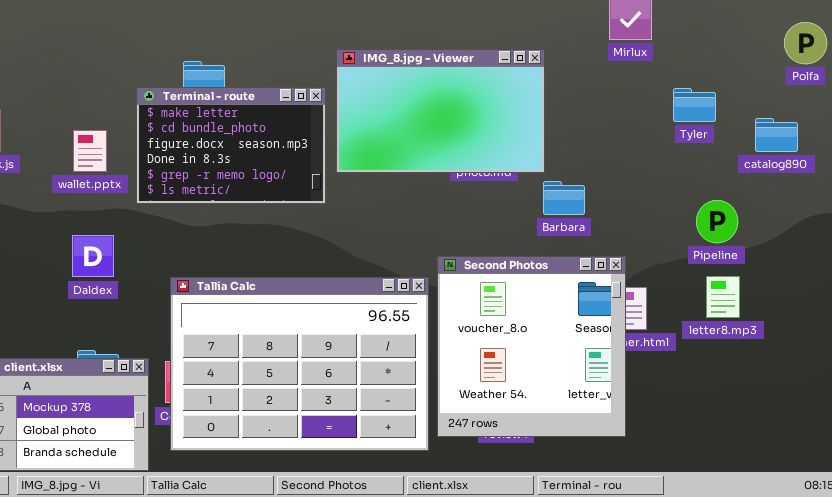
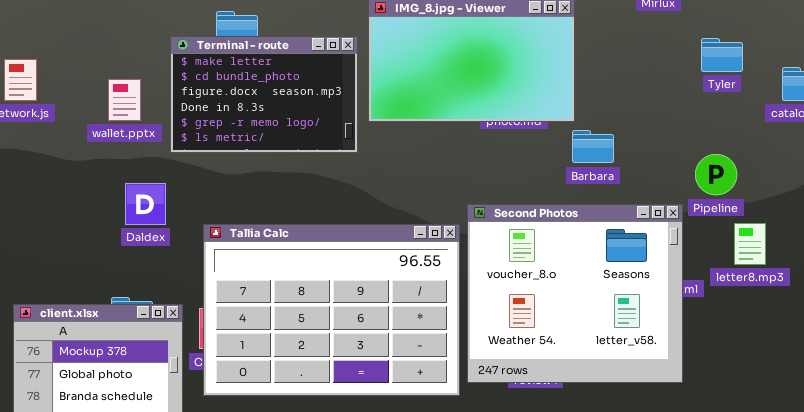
Pipeline: [696,200,738,243] -> [695,154,737,195], moved
Daldex: [72,235,114,277] -> [125,183,166,225], moved
Second Photos: [437,256,626,437] -> [467,204,683,383], resized

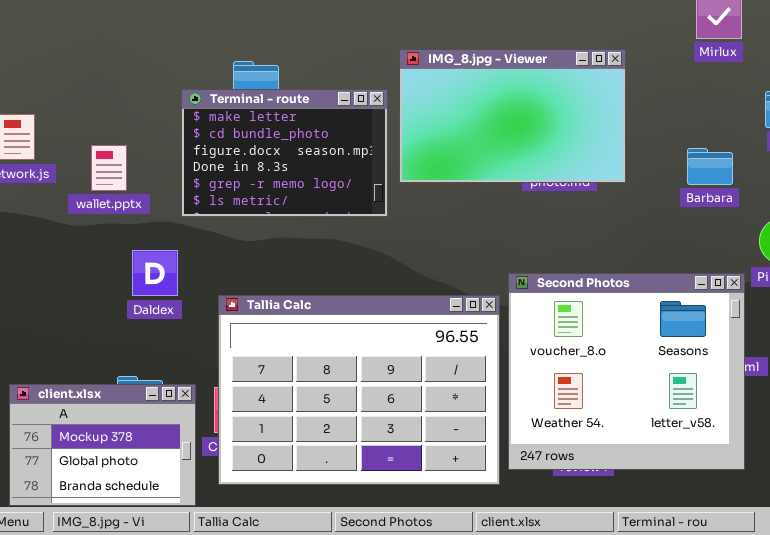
wallet.pptx: [108,79,141,121] -> [91,145,127,191], moved
Barbara: [572,130,614,163] -> [687,148,733,185], moved

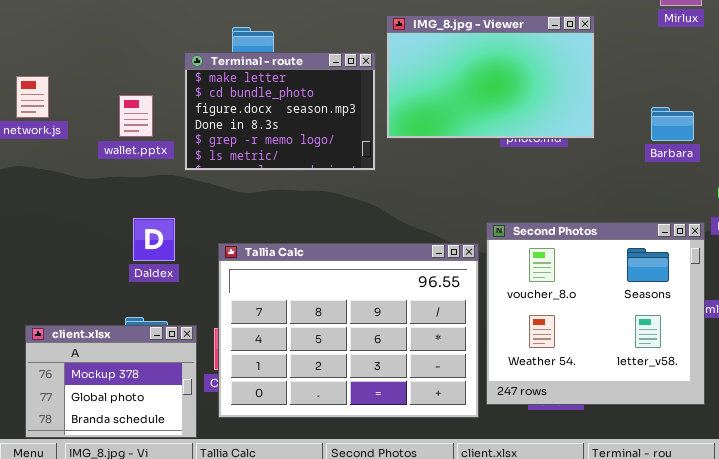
wallet.pptx: [91,145,127,191] -> [119,95,153,137], moved
Daldex: [132,250,178,296] -> [133,218,175,261], moved

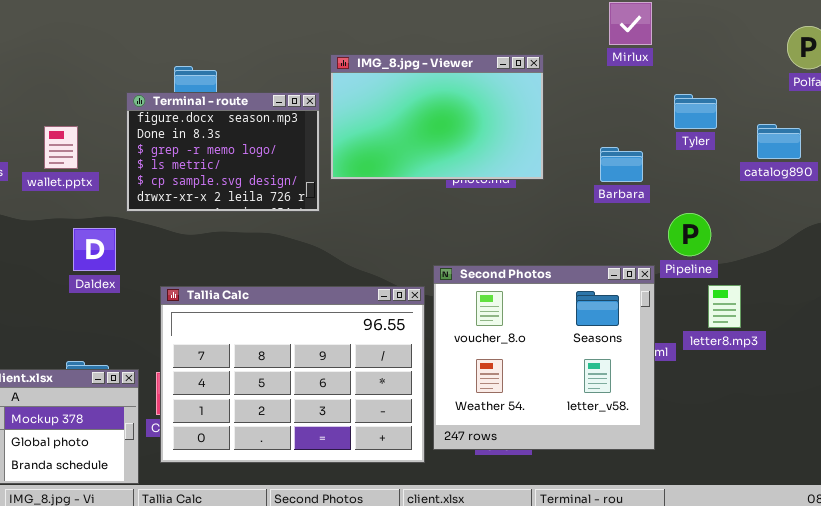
Terminal - route: [184,52,376,171] -> [126,92,320,212], scrolled down 2 rows
wallet.pptx: [119,95,153,137] -> [44,126,78,169], moved
Daldex: [133,218,175,261] -> [73,228,116,271], moved

